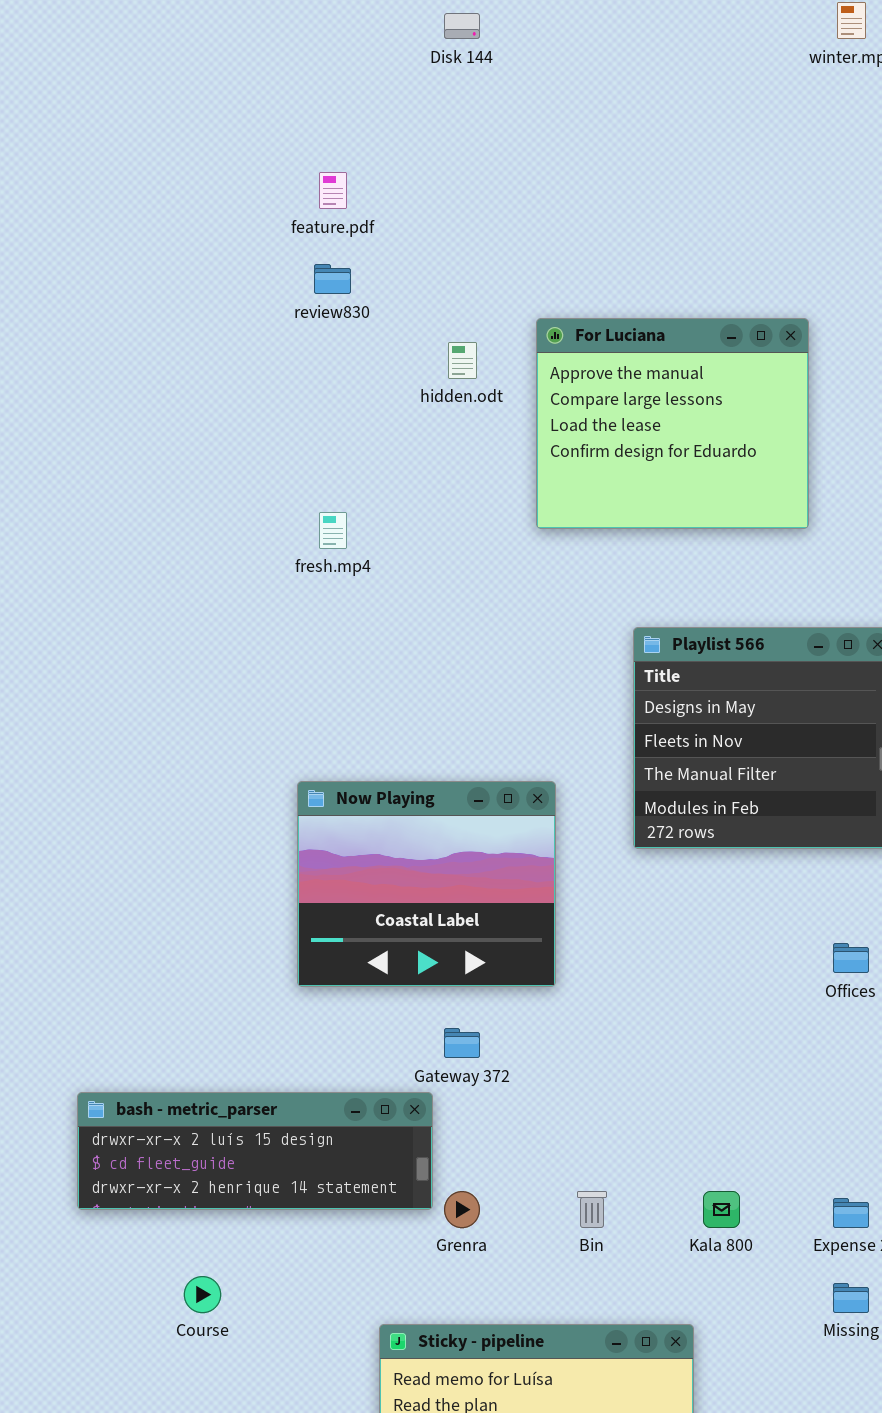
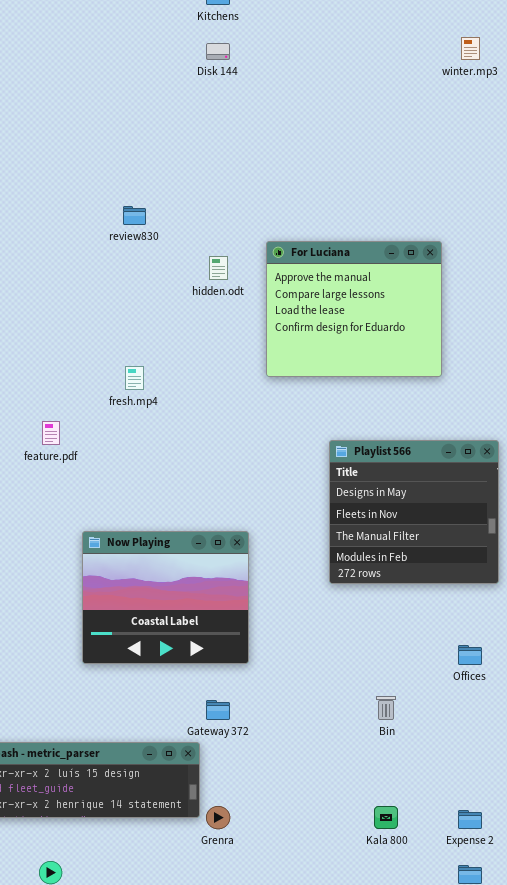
feature.pdf: [319,172,347,209] -> [42,421,60,445], moved
Now Playing: [297,781,556,987] -> [82,531,249,664], moved
Bin: [577,1191,607,1228] -> [376,696,396,720], moved

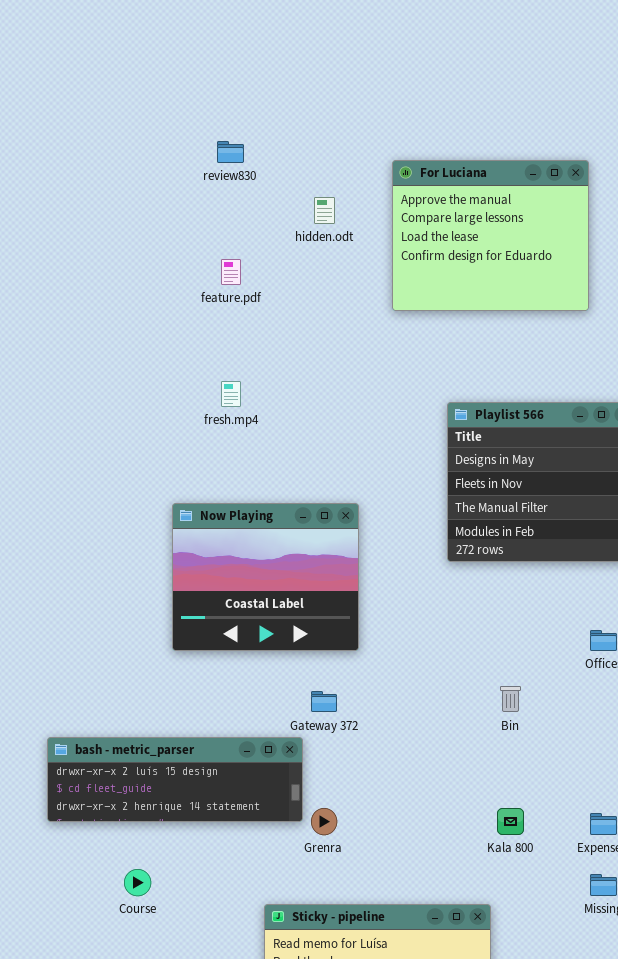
For Luciana: [266,241,442,377] -> [392,160,589,311], moved
fresh.mp4: [125,366,144,390] -> [221,381,241,407], moved
feature.pdf: [42,421,60,445] -> [221,259,241,285], moved

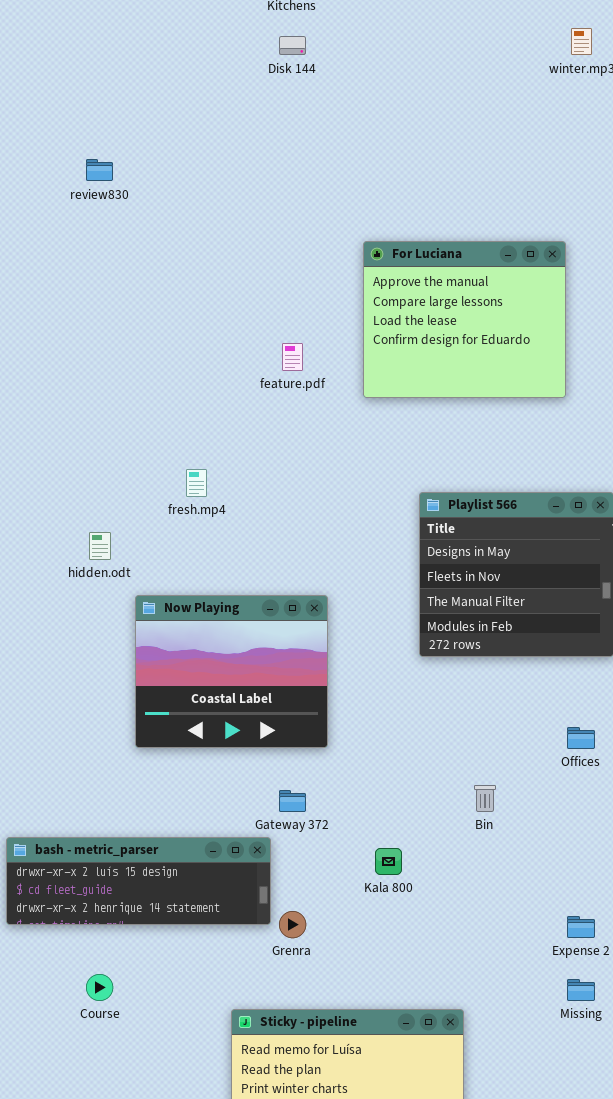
review830: [217,141,244,163] -> [86,159,113,181], moved
hidden.odt: [314,197,335,224] -> [89,532,111,560], moved
feature.pdf: [221,259,241,285] -> [282,343,303,371], moved
Kala 800: [497,808,524,835] -> [375,848,402,875], moved

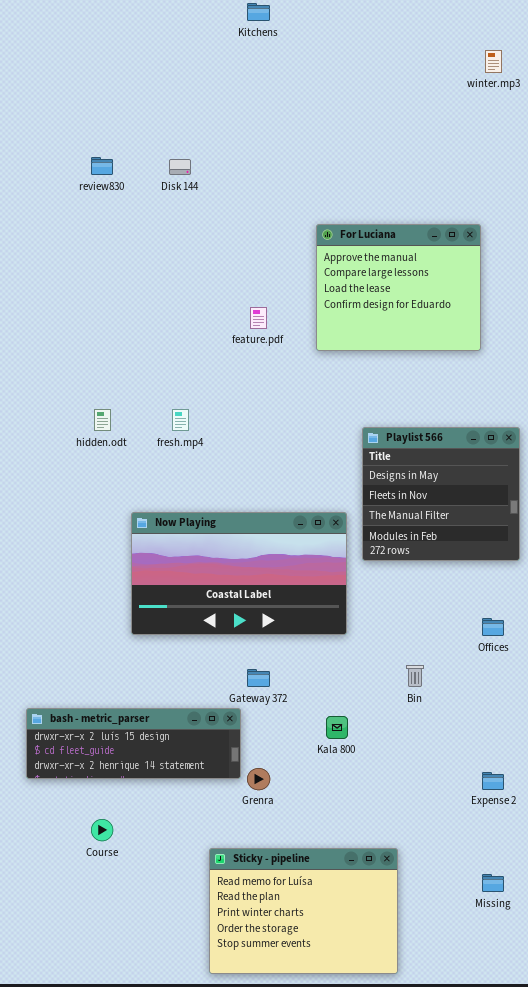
Disk 144: [279,36,306,55] -> [169,159,191,175], moved
hidden.odt: [89,532,111,560] -> [94,409,111,431], moved
Now Playing: [135,595,328,748] -> [131,512,347,635], resized
Missing: [567,979,595,1001] -> [482,874,504,892], moved

